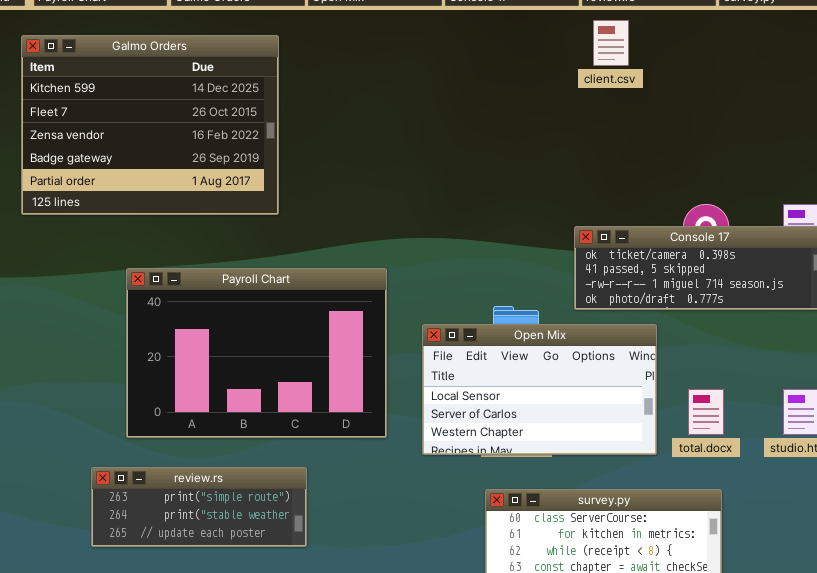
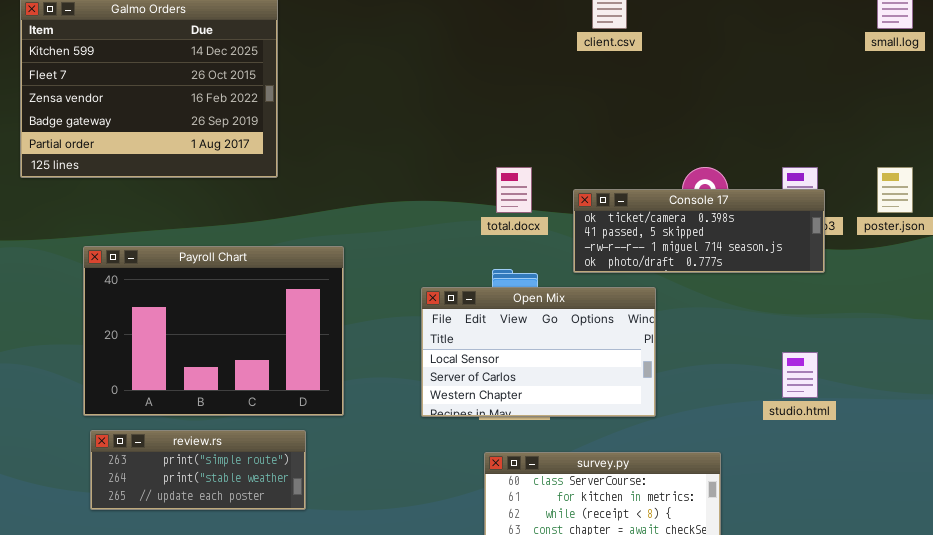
Payroll Chart: [126,268,387,438] -> [83,246,344,416], moved
total.docx: [688,389,724,435] -> [496,167,532,213], moved

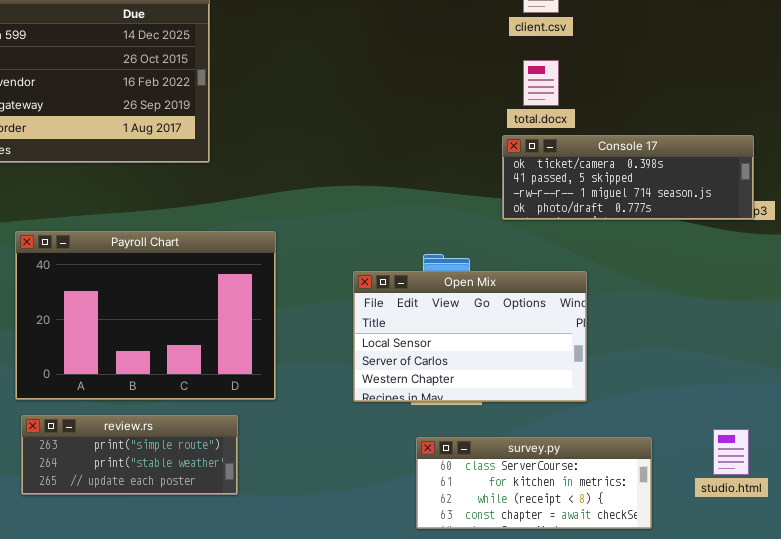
total.docx: [496,167,532,213] -> [523,60,559,106], moved
Console 17: [573,189,825,273] -> [502,135,754,220], moved
studio.html: [782,352,818,398] -> [713,429,749,475], moved

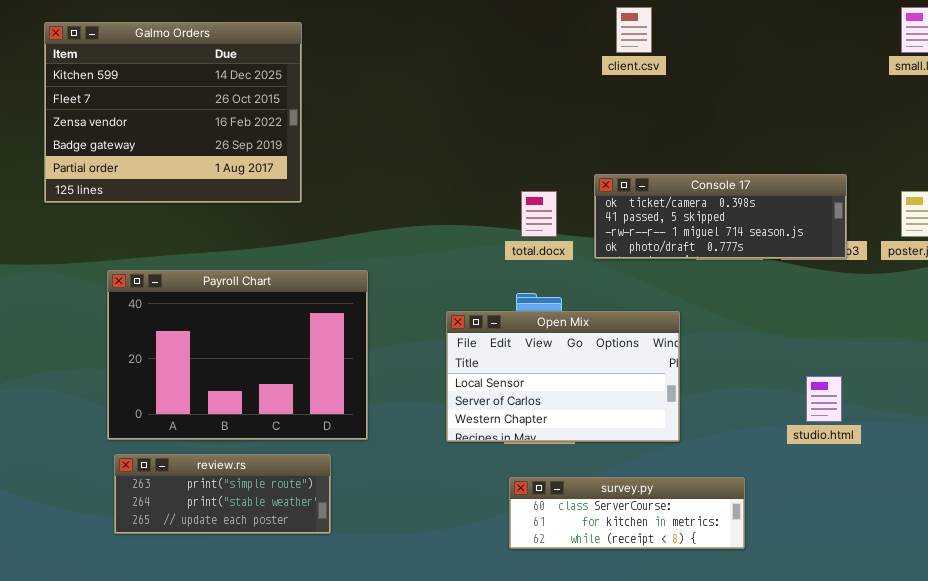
total.docx: [523,60,559,106] -> [521,191,557,237], moved
studio.html: [713,429,749,475] -> [806,376,842,422], moved
survey.py: [416,437,652,529] -> [509,477,745,549], resized

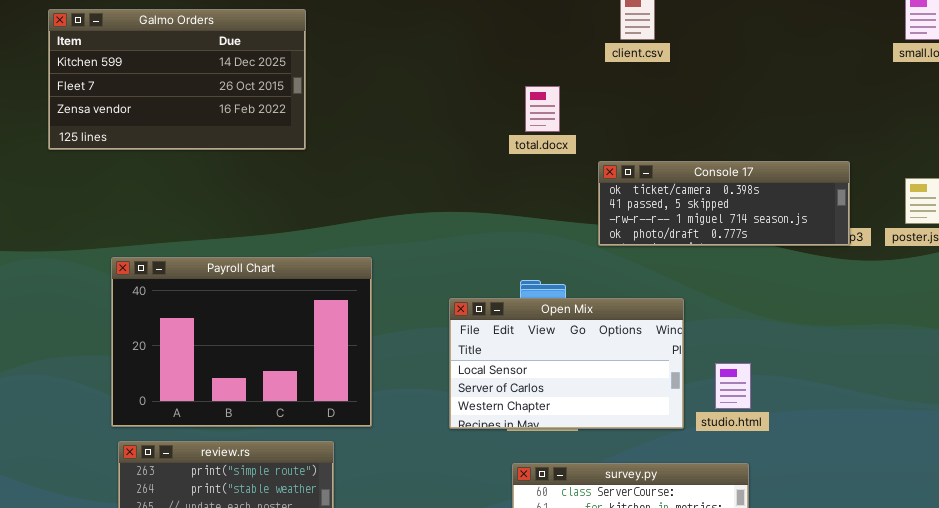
Galmo Orders: [44,22,302,203] -> [48,9,306,150], resized
total.docx: [521,191,557,237] -> [525,86,560,132], moved
studio.html: [806,376,842,422] -> [715,363,751,409], moved

